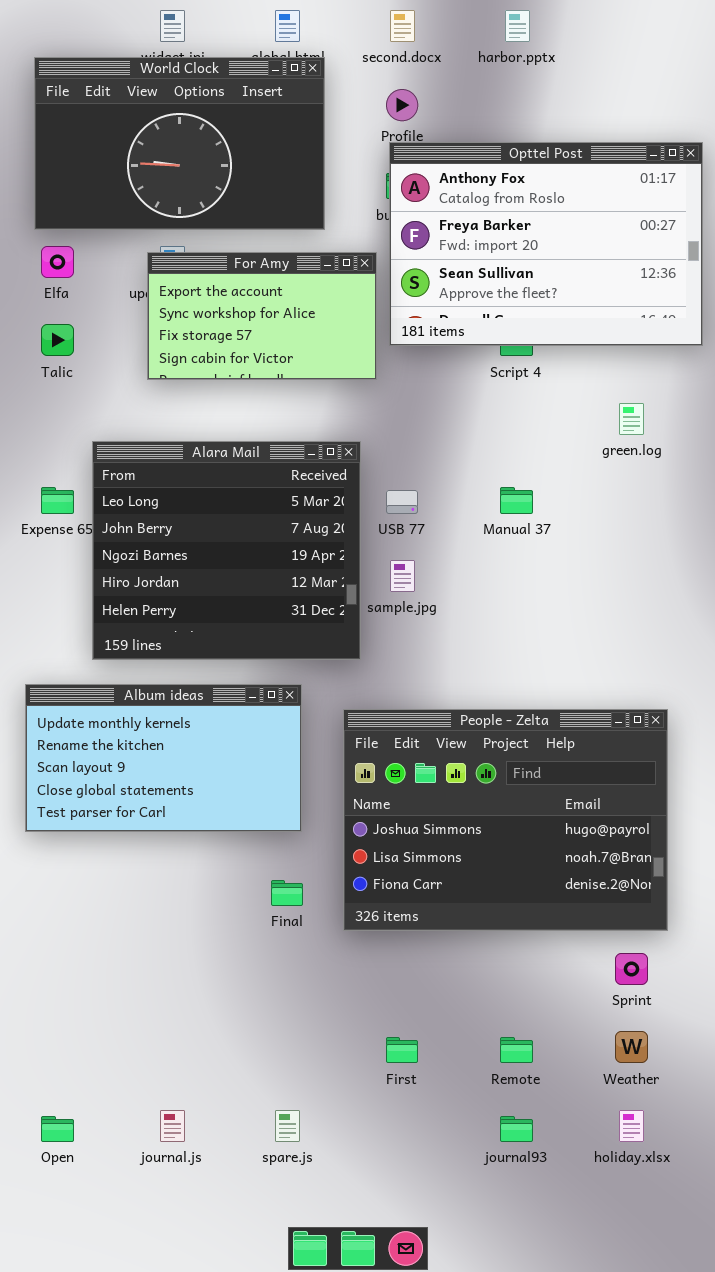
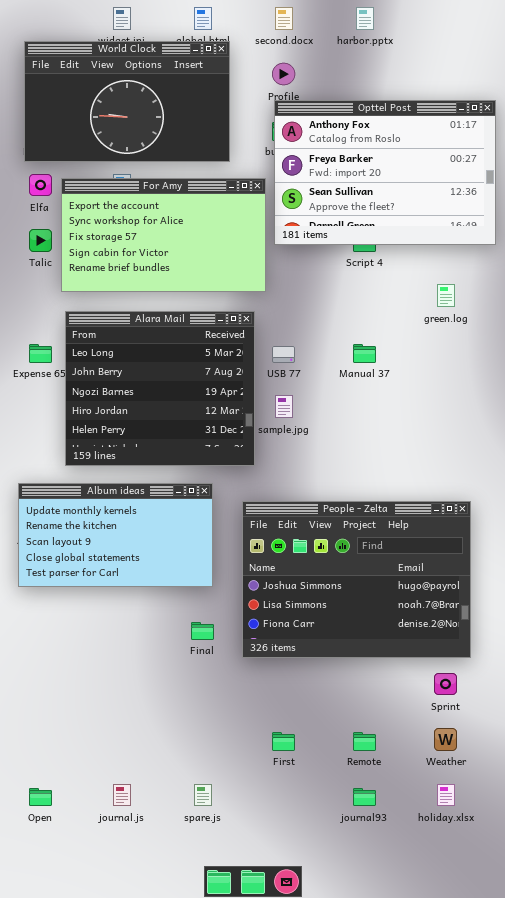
For Amy: [147,252,377,380] -> [61,178,266,292], resized

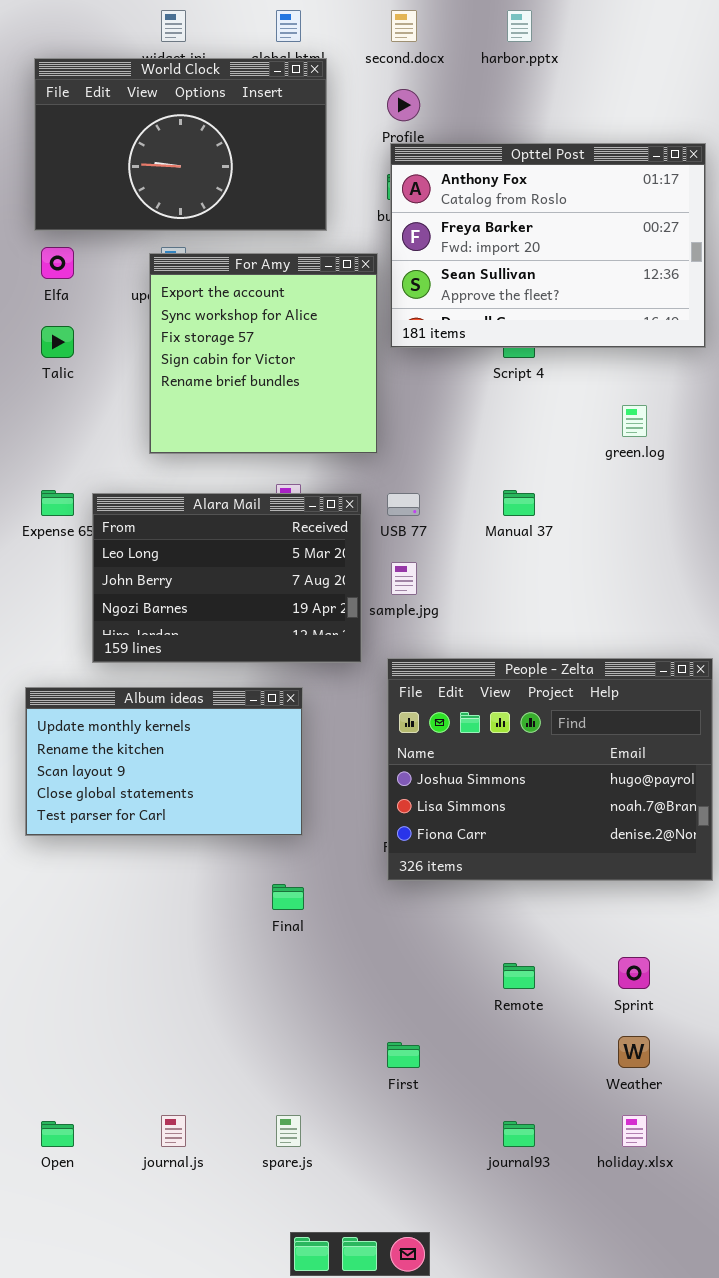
For Amy: [61,178,266,292] -> [149,253,378,454], resized
Alara Mail: [65,311,255,466] -> [92,493,362,663], resized
People - Zelta: [242,501,471,658] -> [387,658,713,881], moved
Remote: [353,732,376,751] -> [503,963,535,989], moved

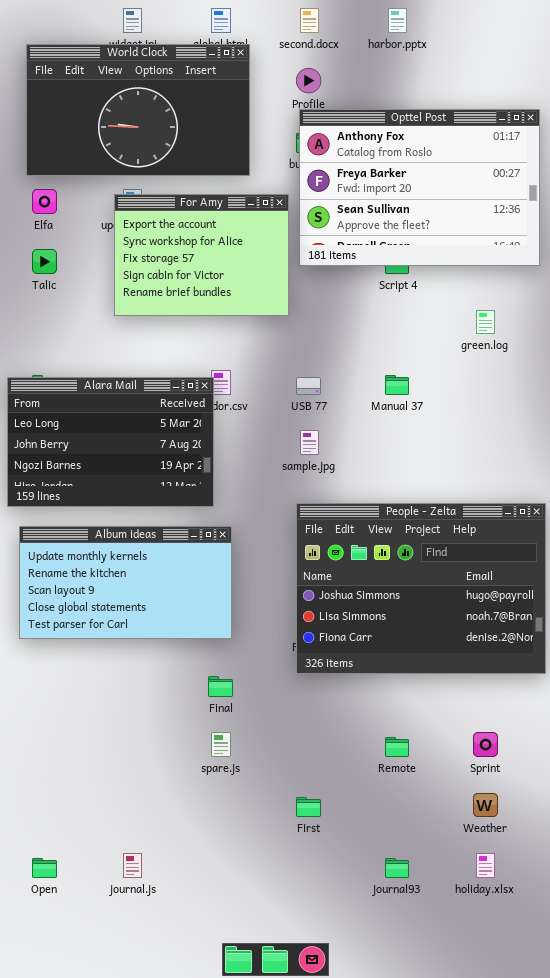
For Amy: [149,253,378,454] -> [114,194,289,316], resized
Alara Mail: [92,493,362,663] -> [7,377,214,507], moved
spare.js: [276,1115,301,1147] -> [211,732,231,757], moved

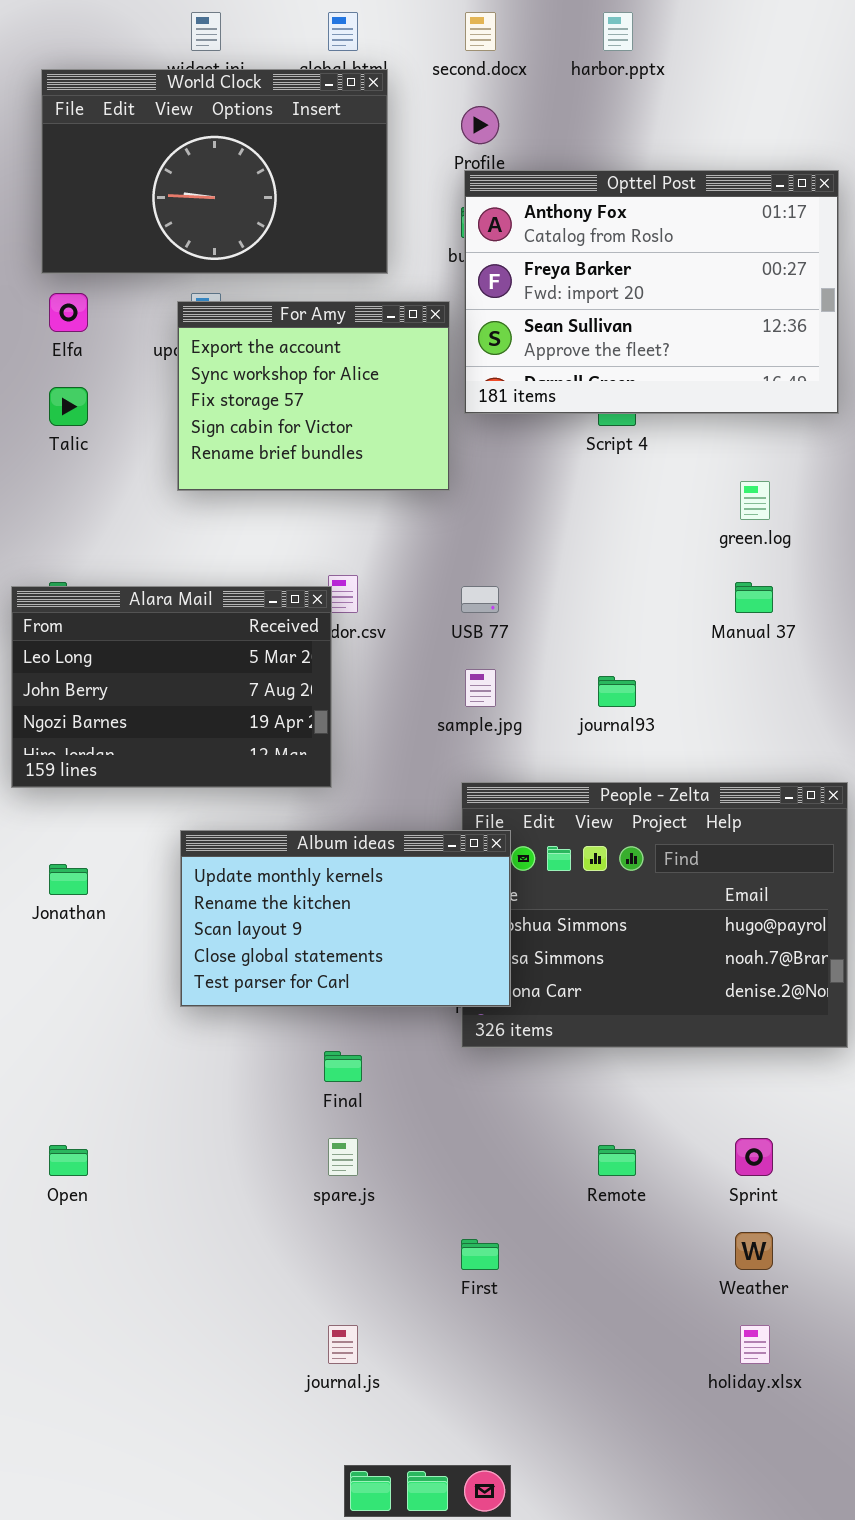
Manual 37: [385,375,409,395] -> [735,582,773,613], moved
Album ideas: [19,526,232,639] -> [180,830,511,1007], moved
journal.js: [123,853,142,878] -> [328,1325,358,1364], moved
Open: [32,858,57,878] -> [49,1145,88,1176], moved
journal93: [385,858,409,878] -> [598,676,636,707], moved

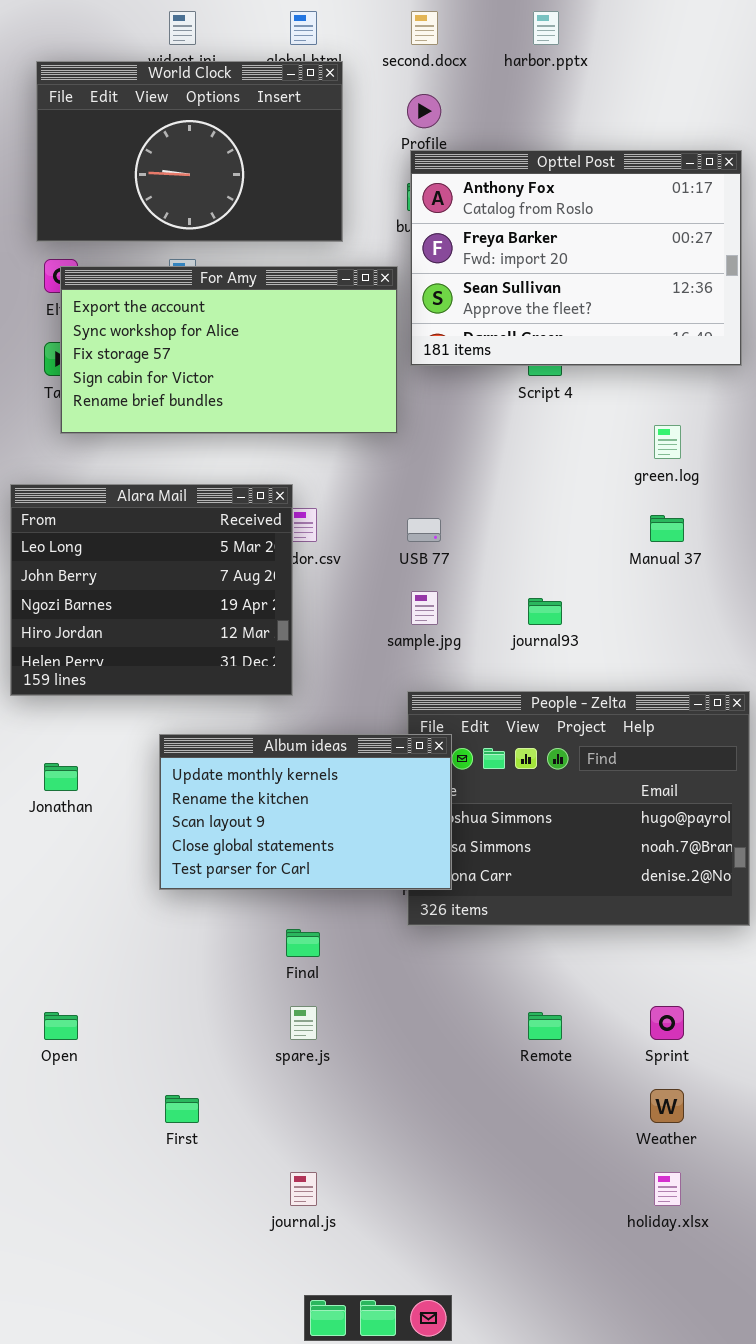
For Amy: [177,301,450,491] -> [60,266,398,434], resized
Alara Mail: [11,586,332,788] -> [10,484,293,696], resized
First: [461,1239,499,1270] -> [165,1095,199,1123], moved

